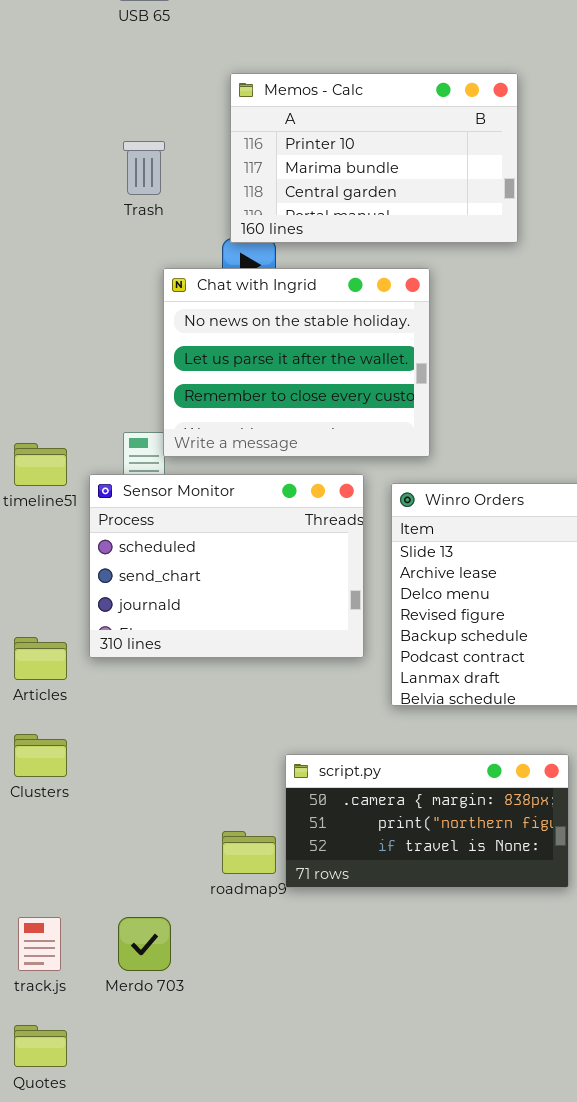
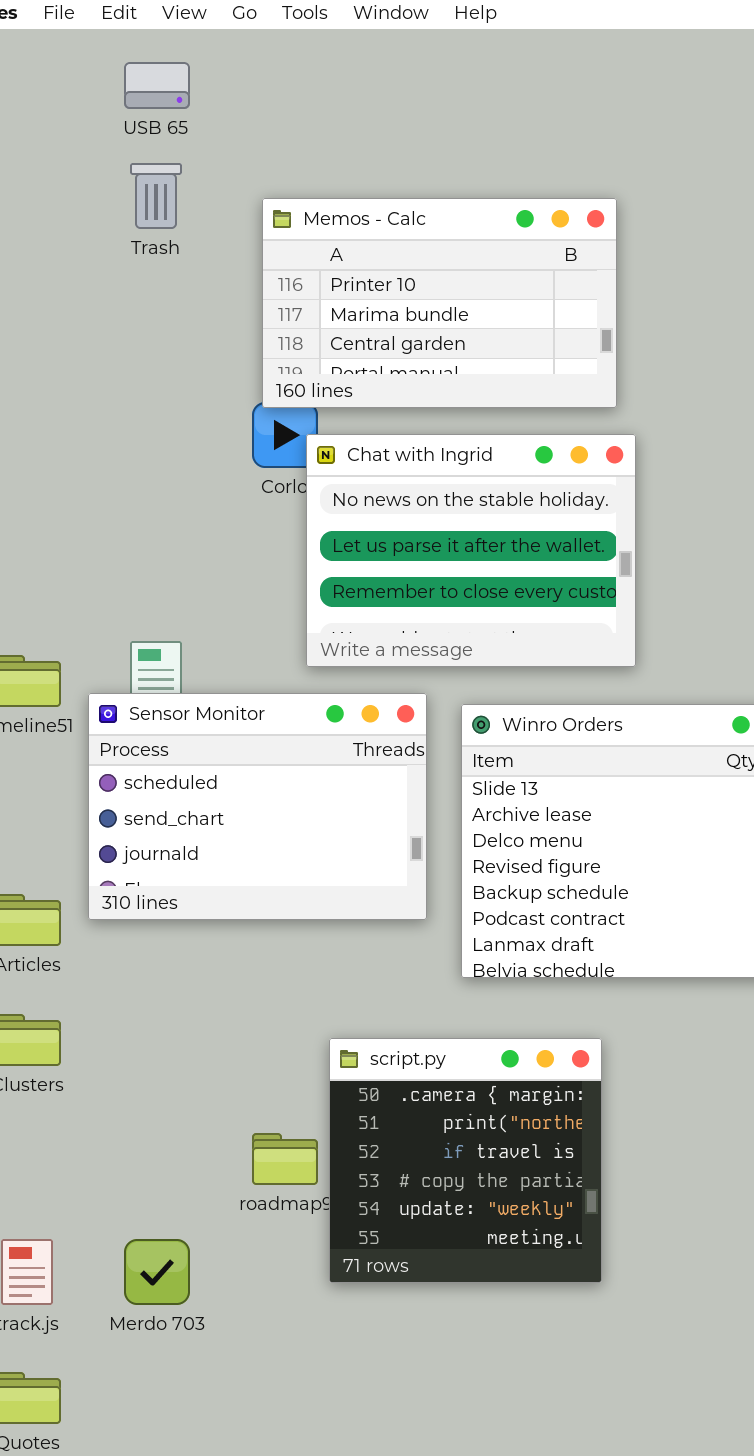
Trash: [123,141,165,195] -> [130,163,182,229], moved
Chat with Ingrid: [163,268,430,457] -> [306,434,636,667], moved
script.py: [285,754,569,888] -> [329,1038,602,1283], resized

